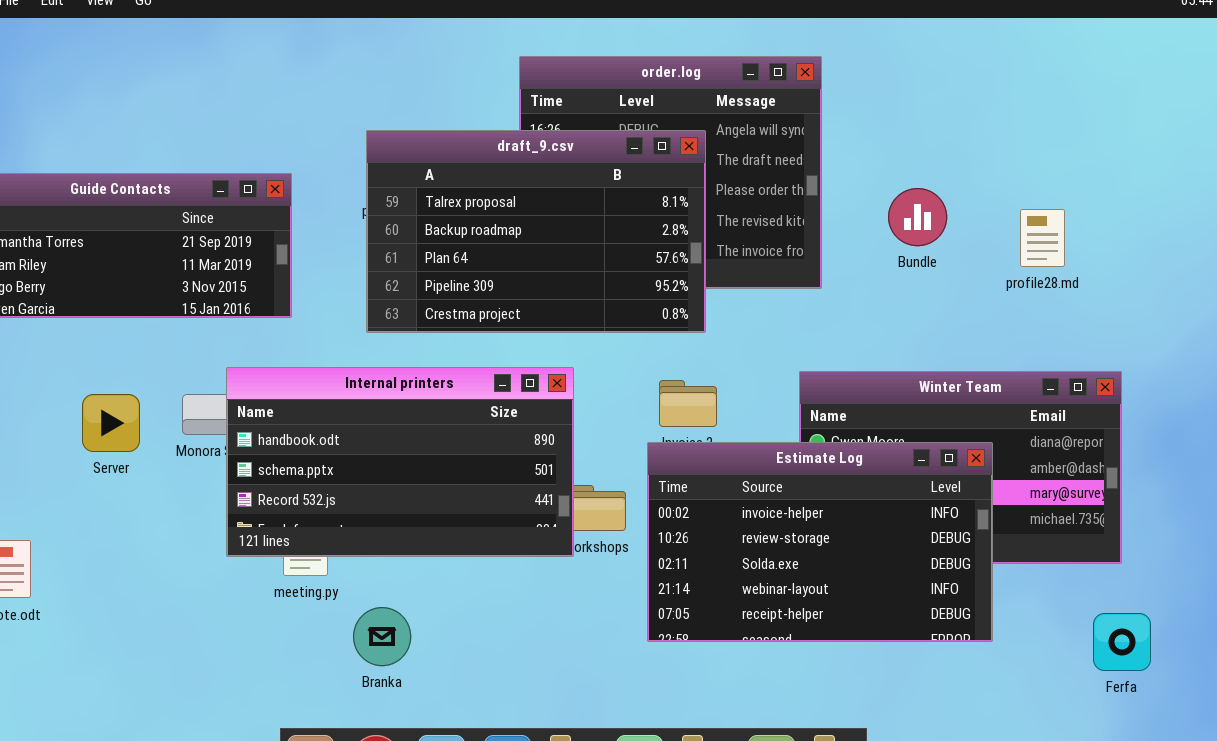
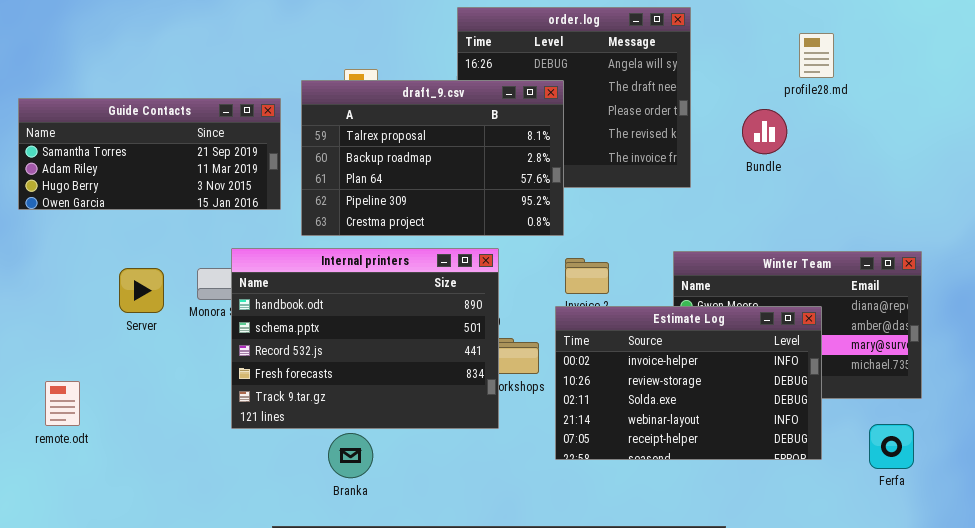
draft_9.csv: [366,130,706,333] -> [301,80,564,236], moved
profile28.md: [1020,209,1065,267] -> [799,33,834,78], moved
Internal printers: [226,367,574,557] -> [231,248,499,429], resized
Ferfa: [1093,613,1151,671] -> [869,424,914,469], moved

